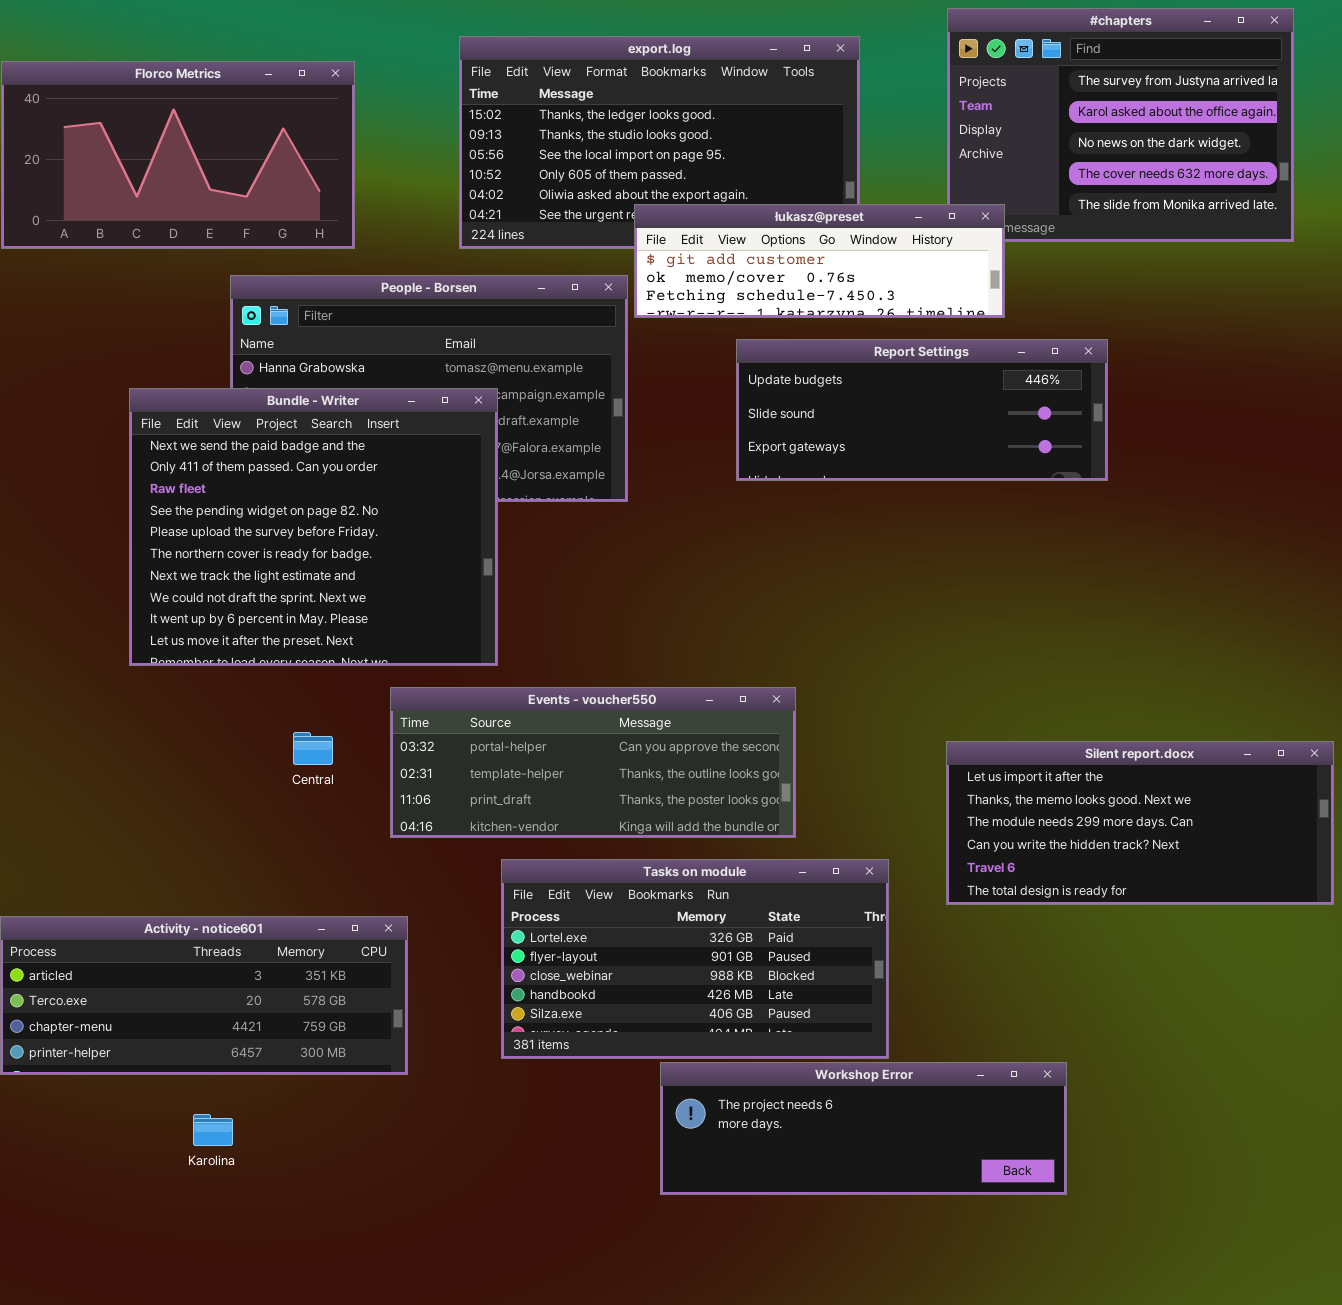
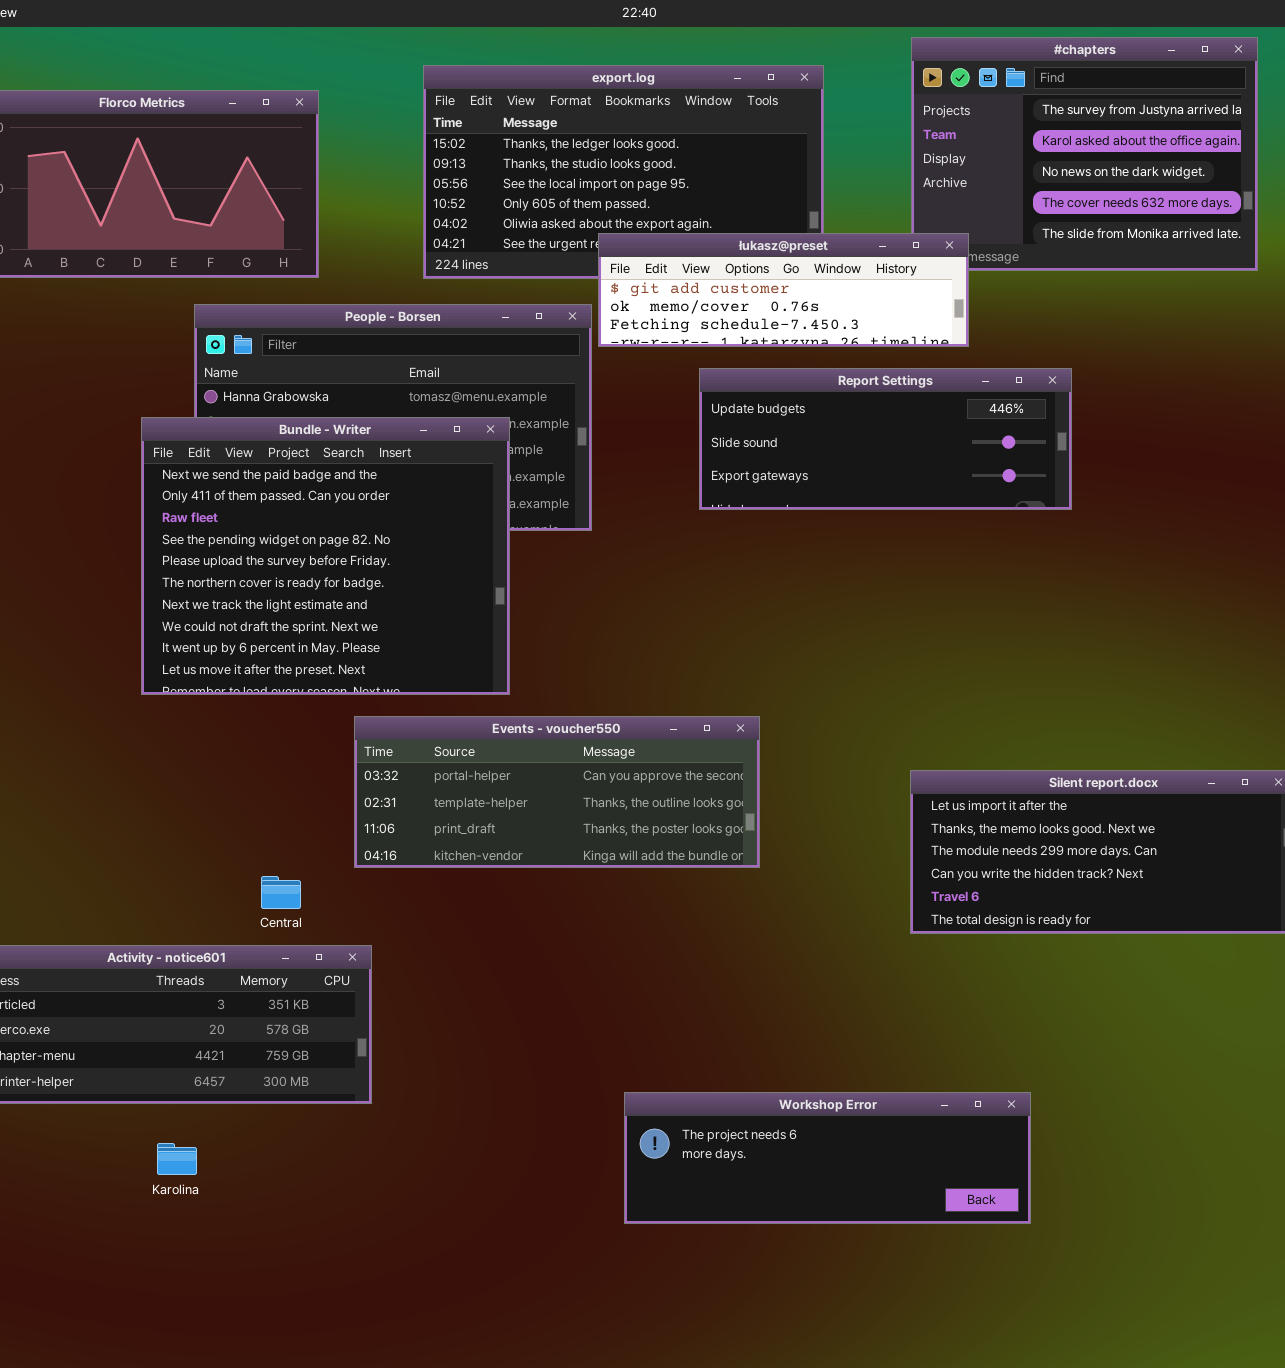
Bundle - Writer: [129,388,498,666] -> [141,417,510,695], moved
Central: [293,732,333,765] -> [261,876,301,909], moved
Tasks on module: [501,859,889,1059] -> none, closed

